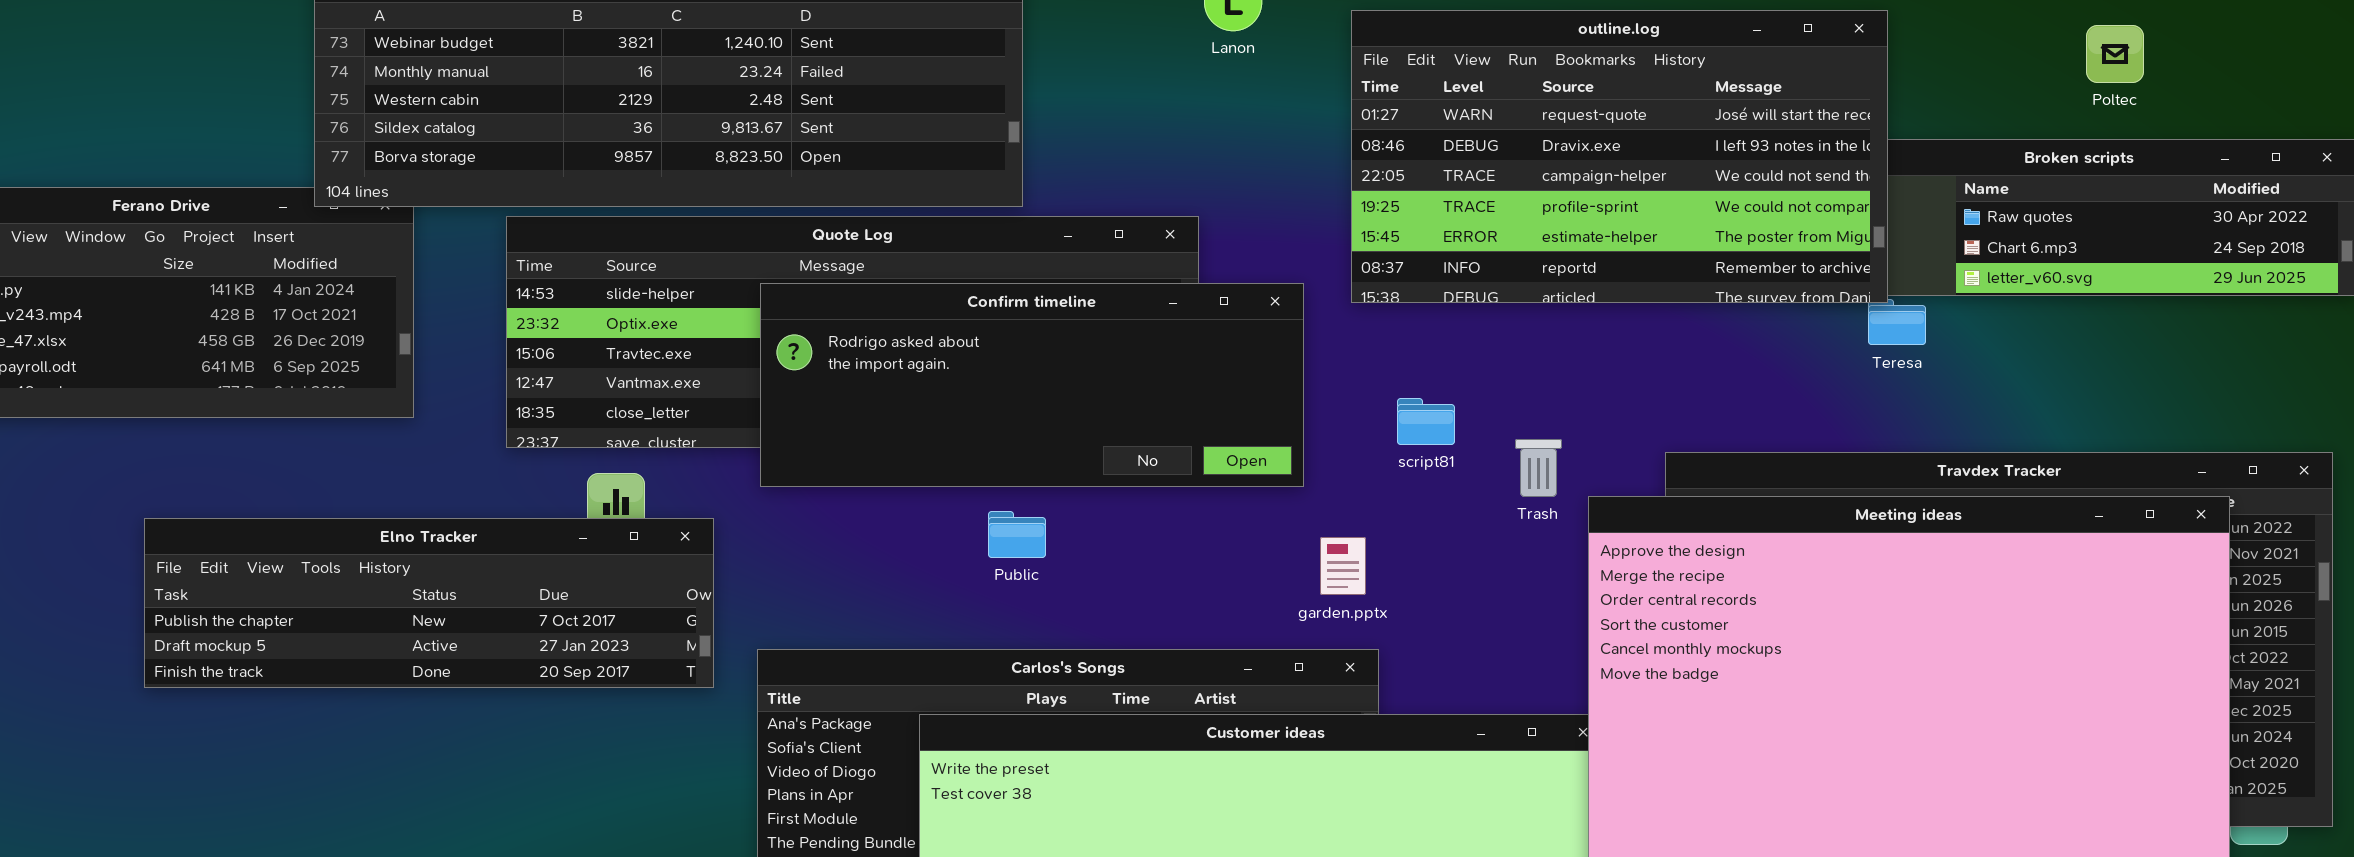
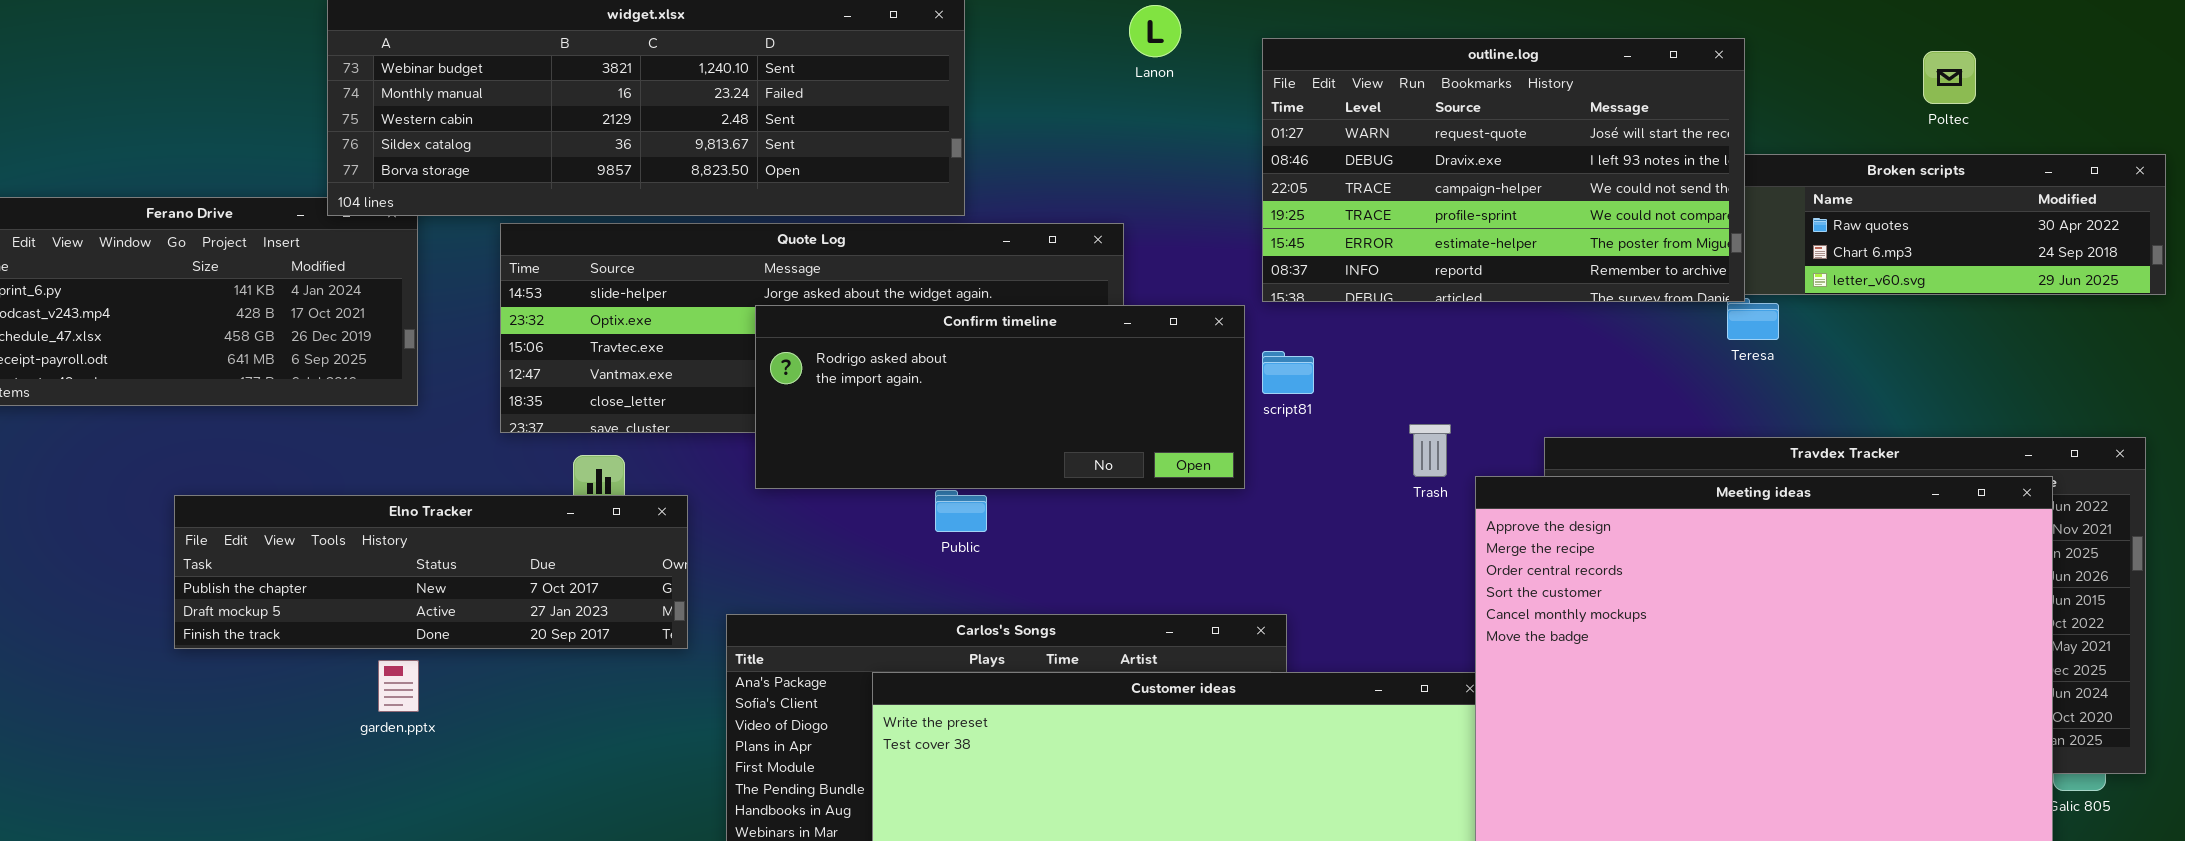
Confirm timeline: [760,283,1304,487] -> [755,305,1245,489], moved
script81: [1397,398,1455,445] -> [1262,351,1314,394], moved
garden.pptx: [1320,537,1366,595] -> [378,660,419,712], moved

